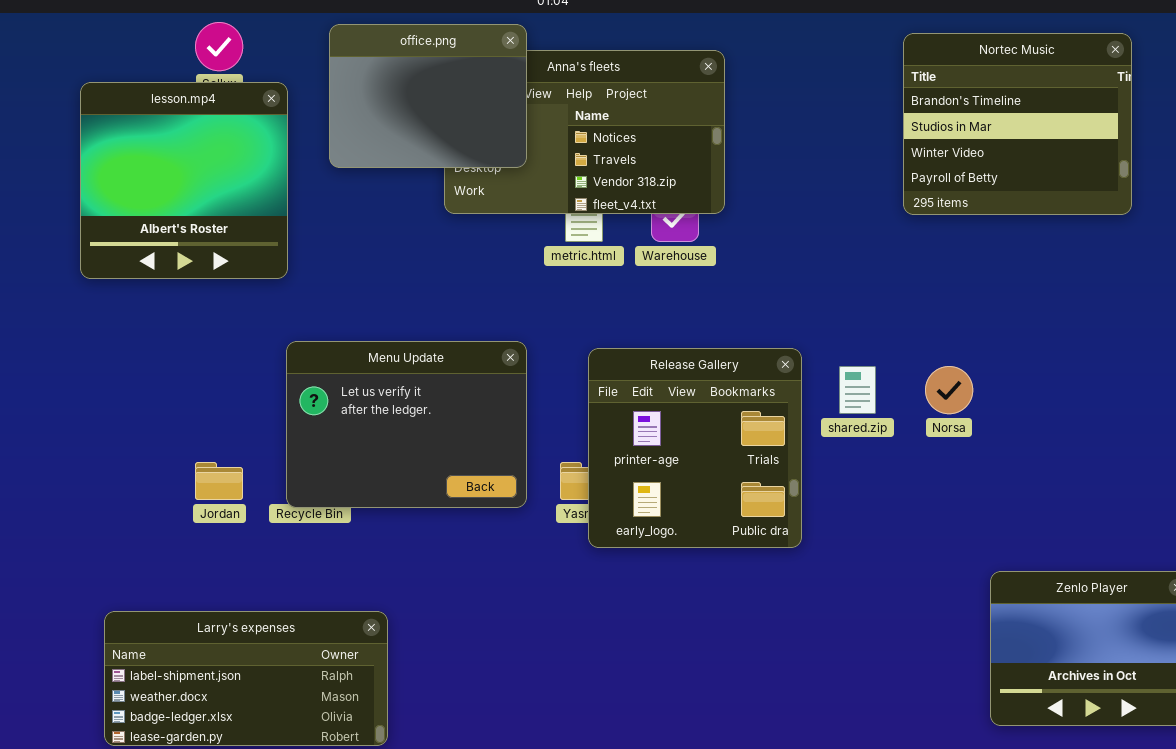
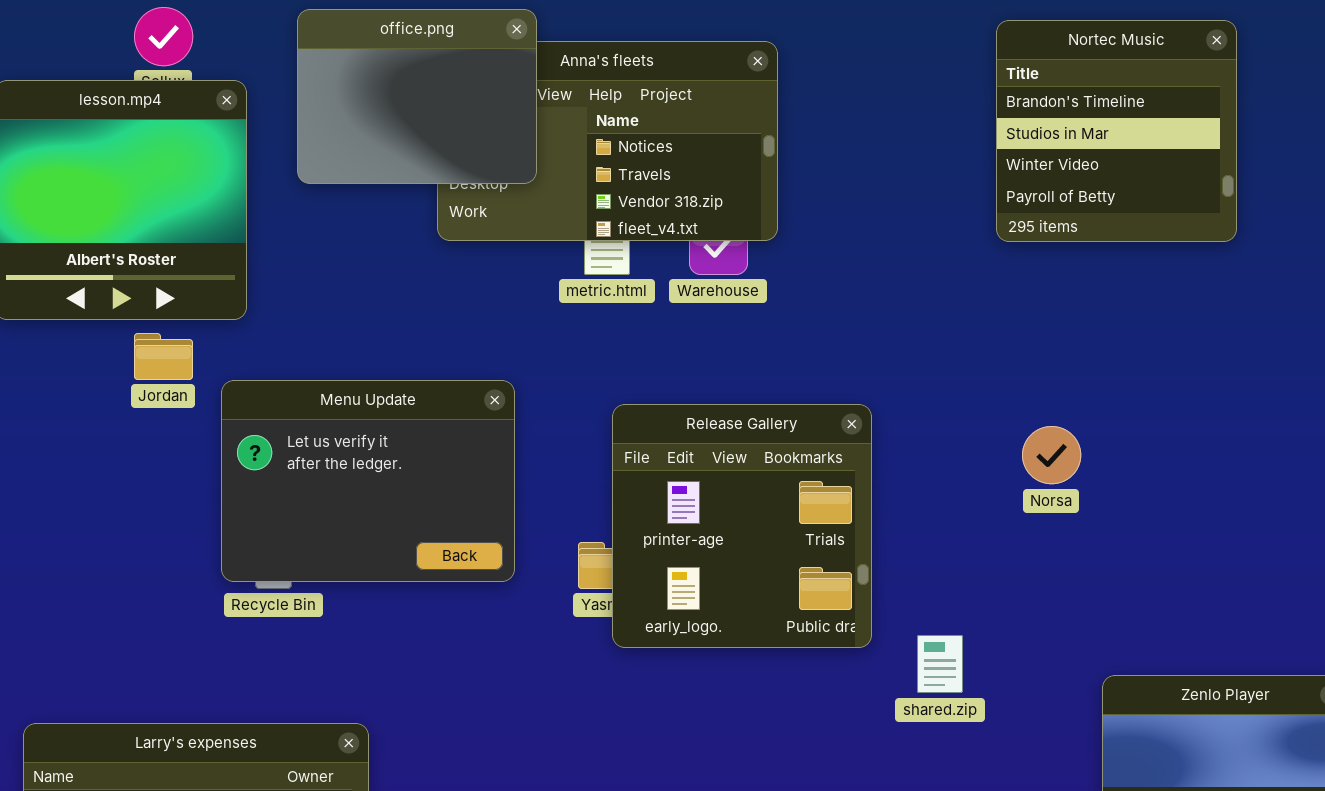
Nortec Music: [903,33,1132,215] -> [996,20,1237,242], resized
Menu Update: [286,341,527,508] -> [221,380,515,582], moved
shared.zip: [839,366,876,414] -> [917,635,963,693], moved
Jordan: [195,462,243,500] -> [134,333,193,380], moved

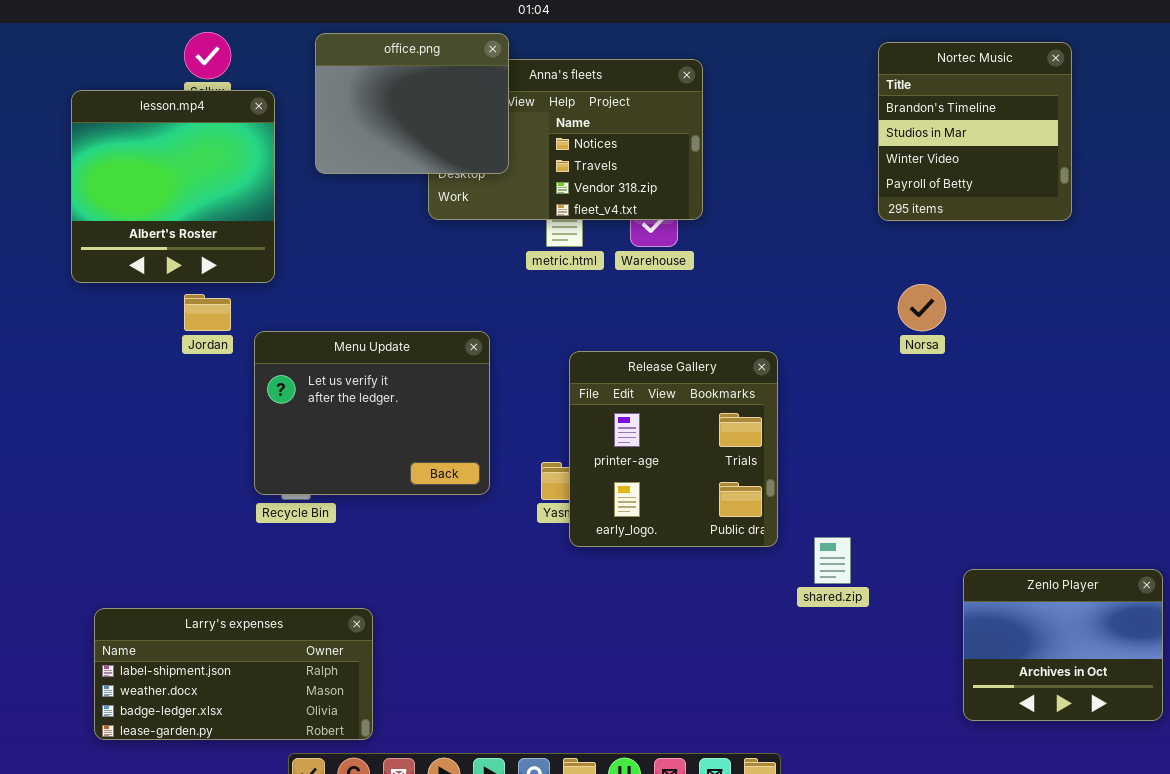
Norsa: [1022,426,1081,484] -> [898,284,946,331], moved

